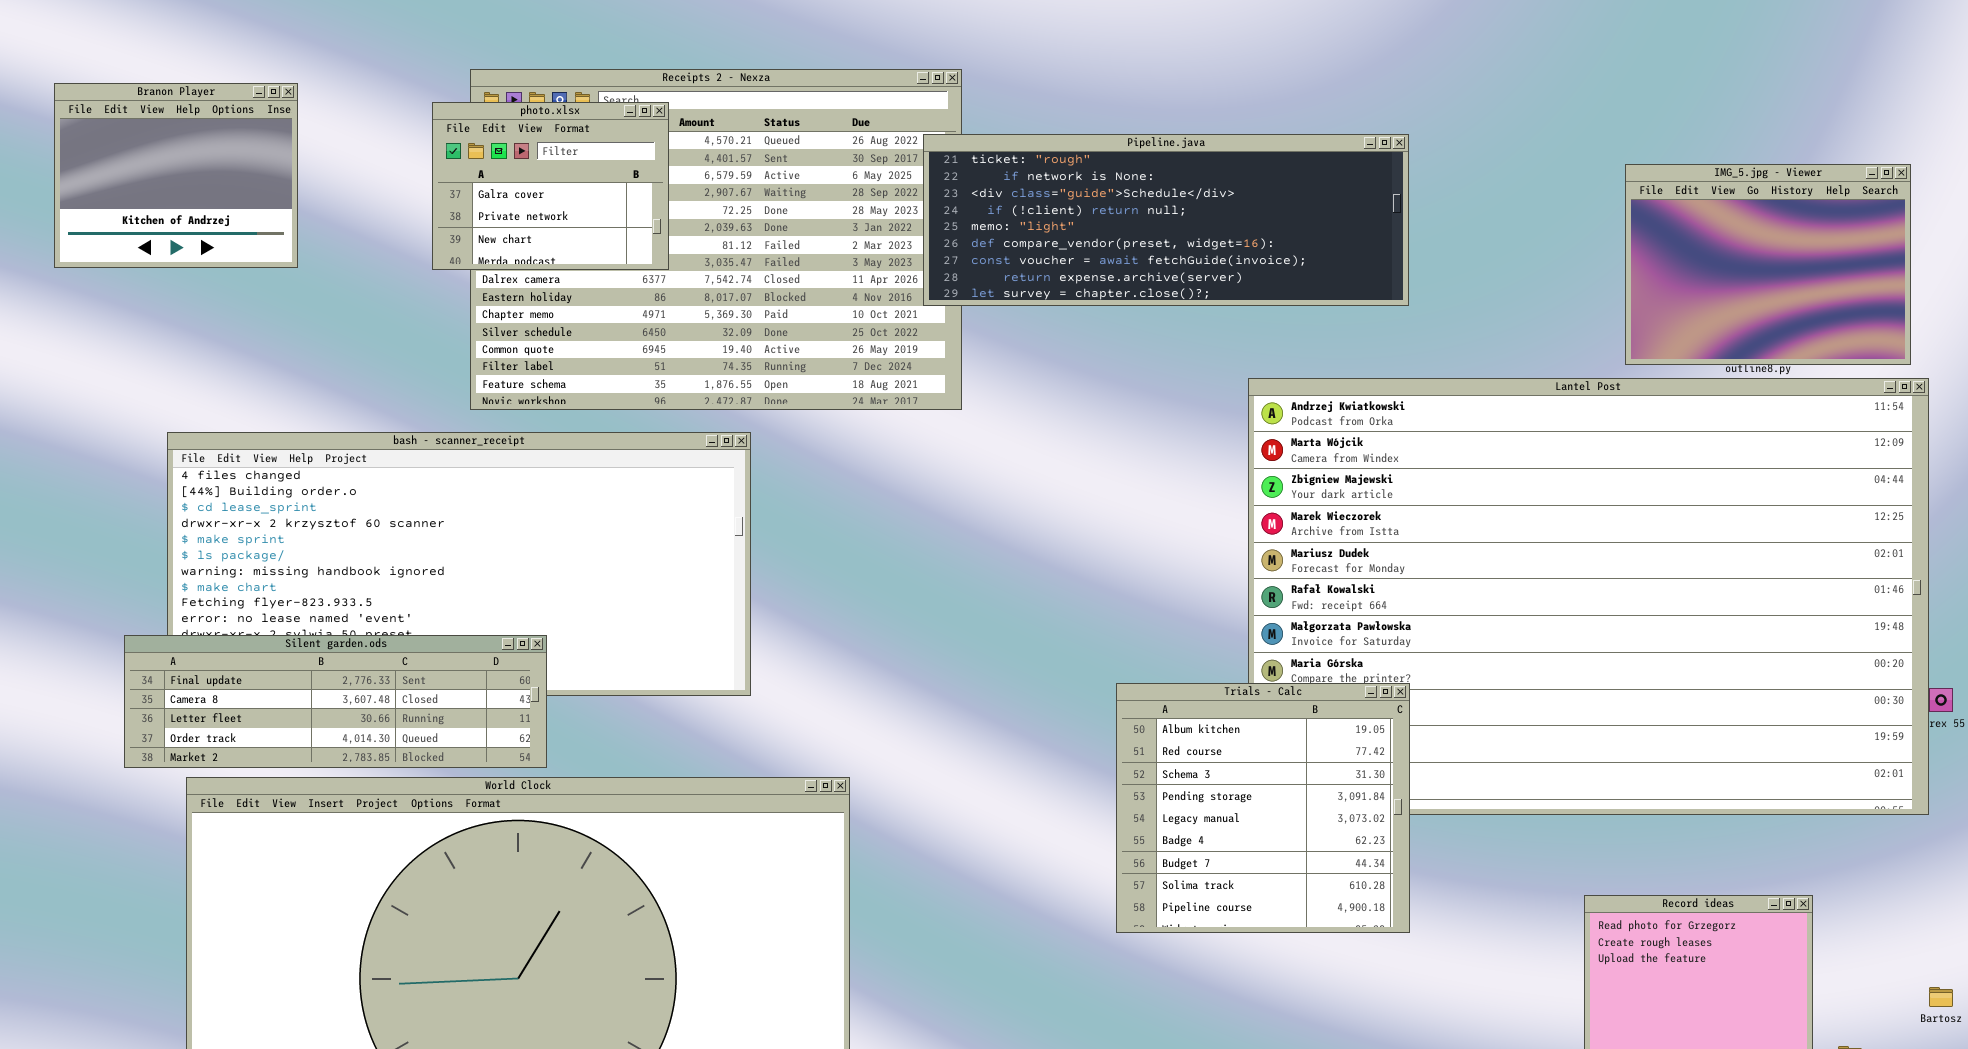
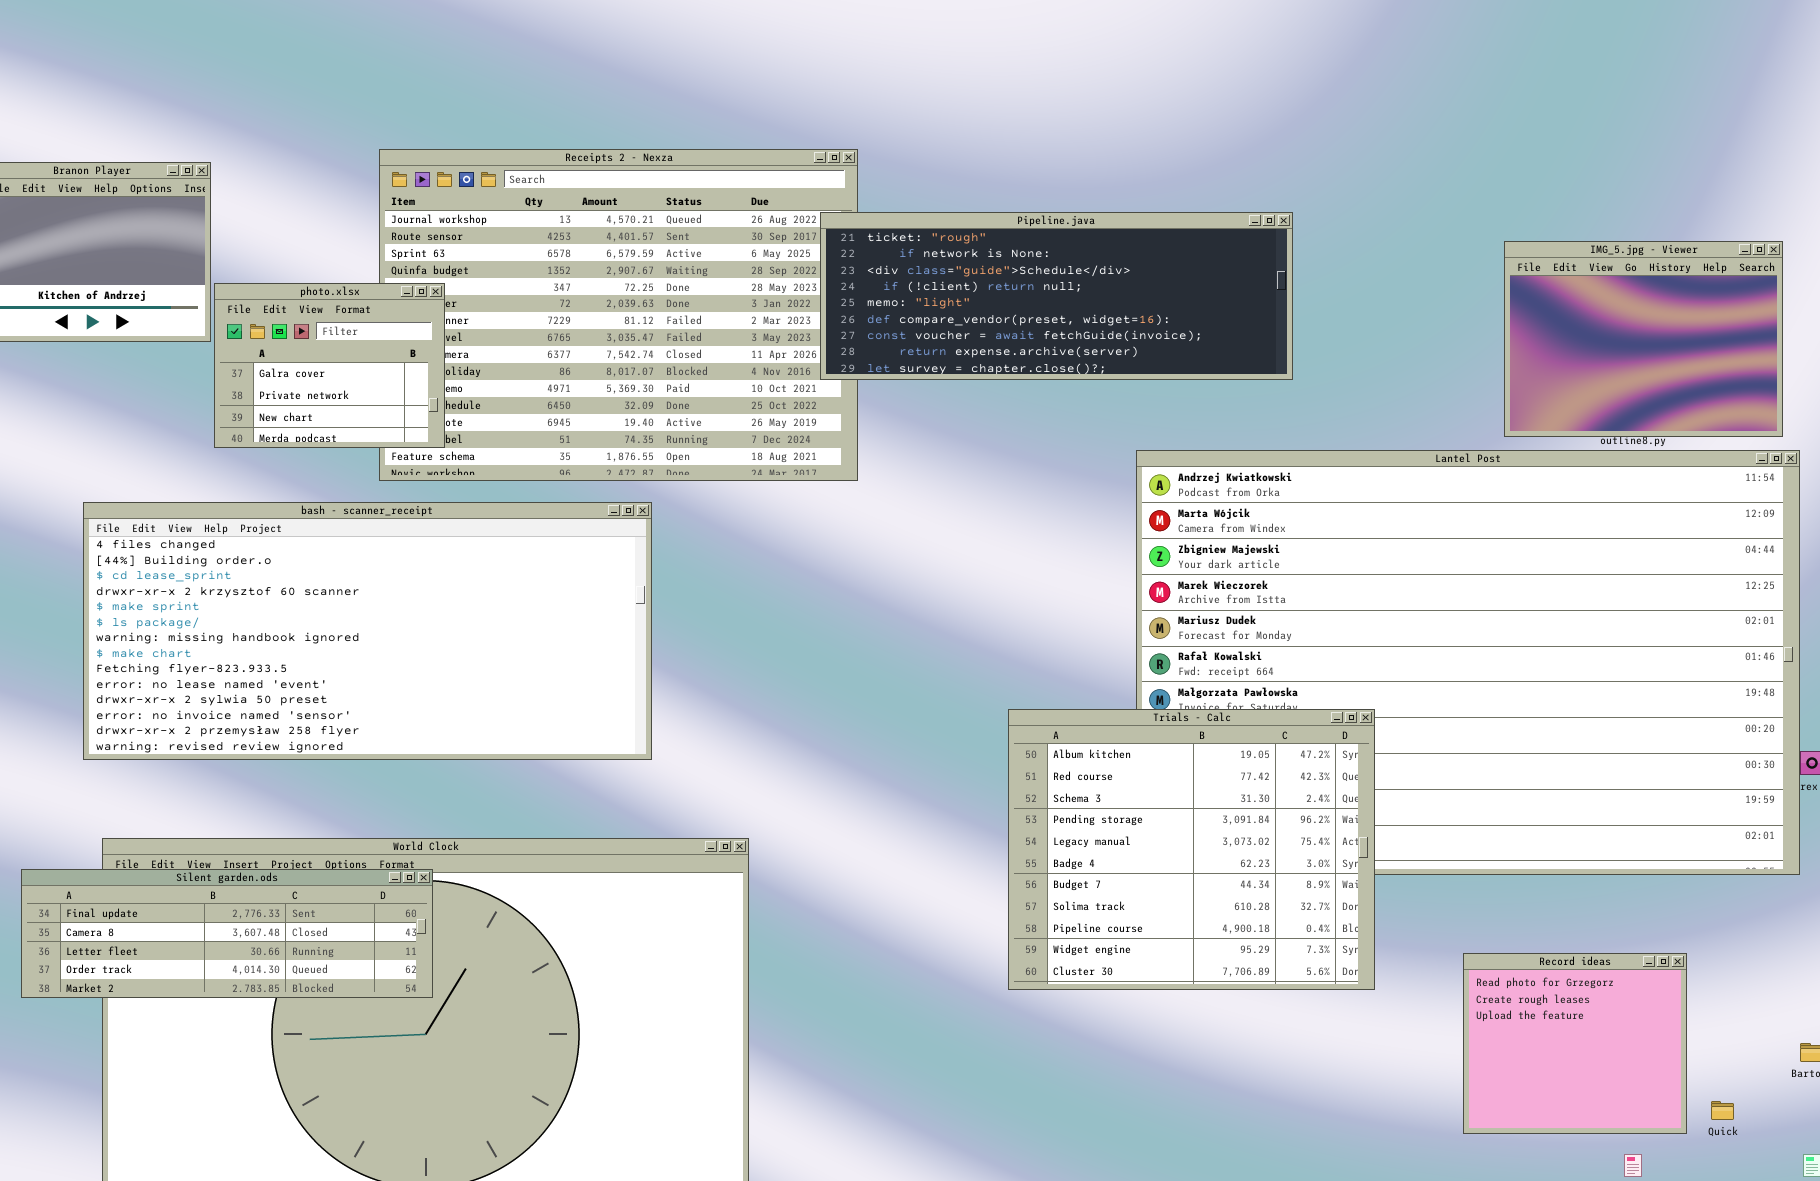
photo.xlsx: [432,102,669,270] -> [214,283,445,448], moved
Silent garden.ods: [124,635,547,768] -> [21,869,433,998], moved
Trials - Calc: [1116,683,1410,933] -> [1008,709,1375,990], resized

